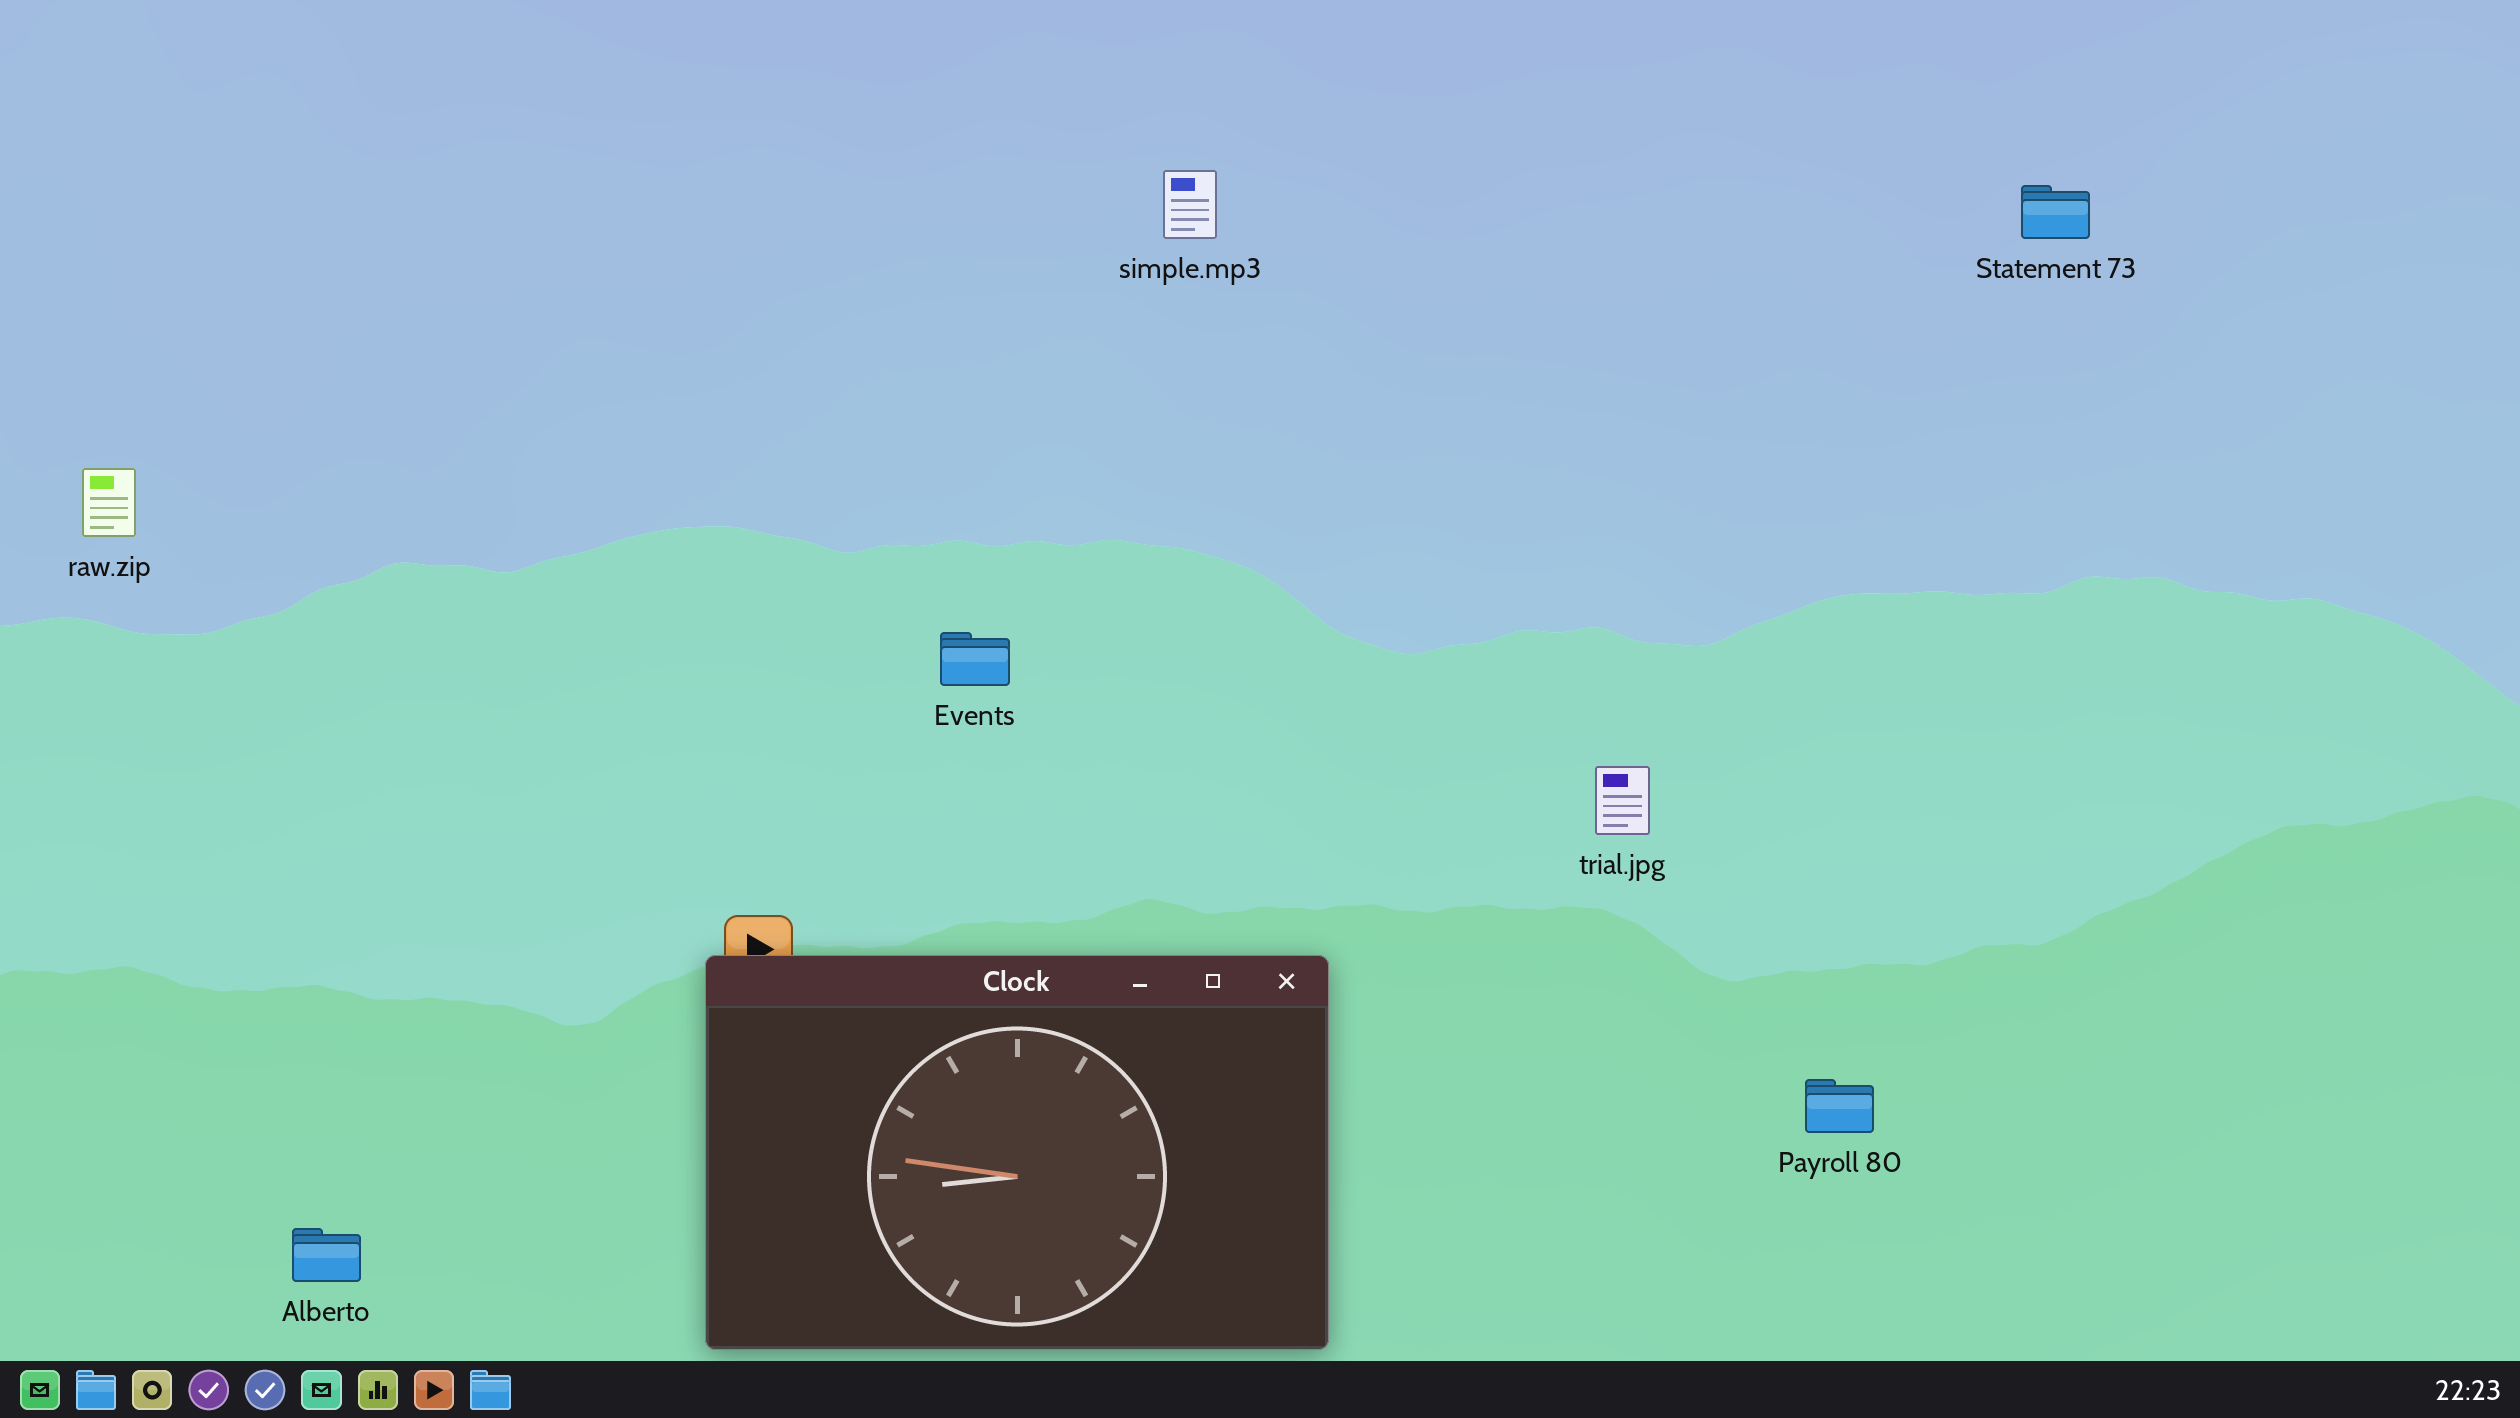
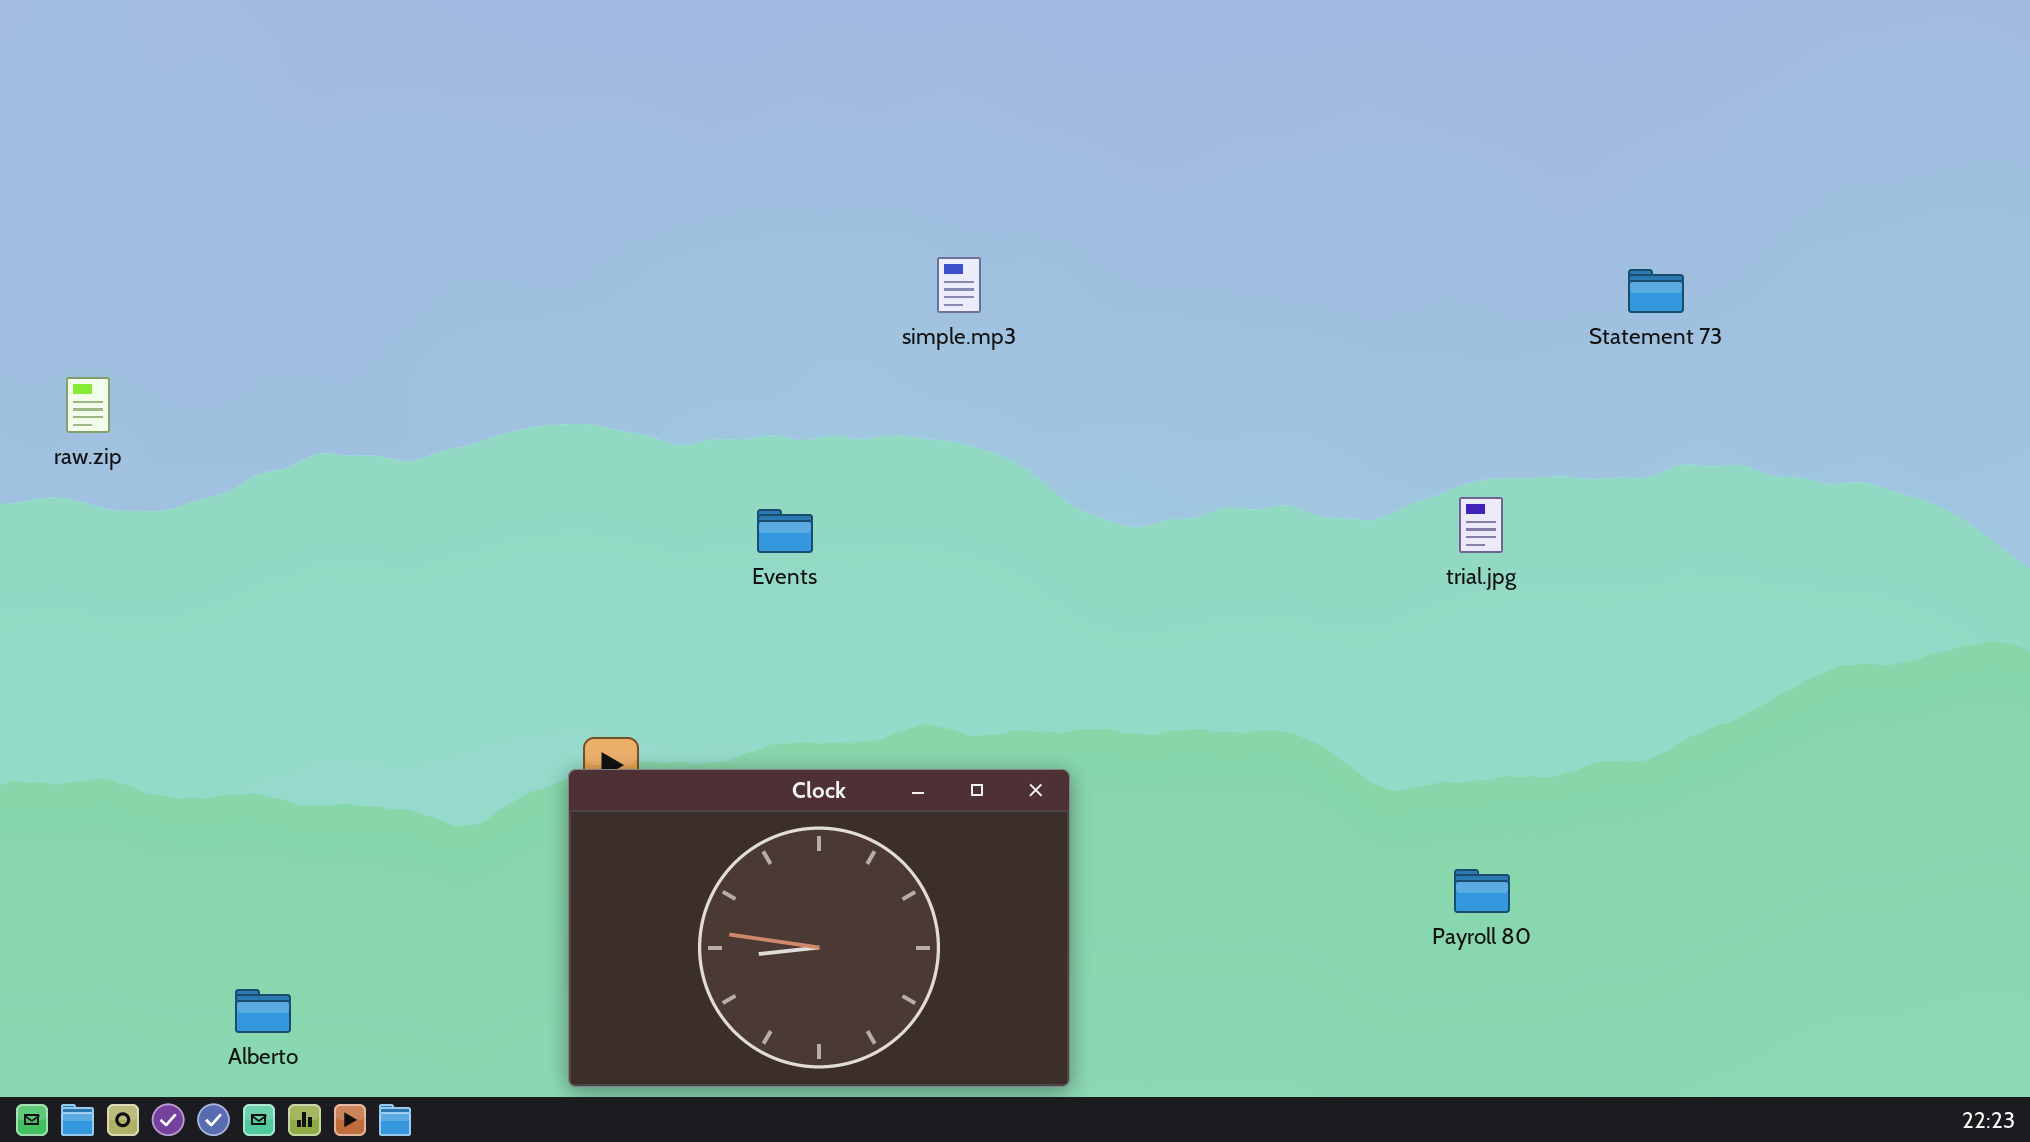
simple.mp3: [1163,170,1217,239] -> [937,257,981,313], moved
Statement 73: [2021,185,2090,239] -> [1628,269,1684,313], moved
trial.jpg: [1595,766,1650,835] -> [1459,497,1503,553], moved

